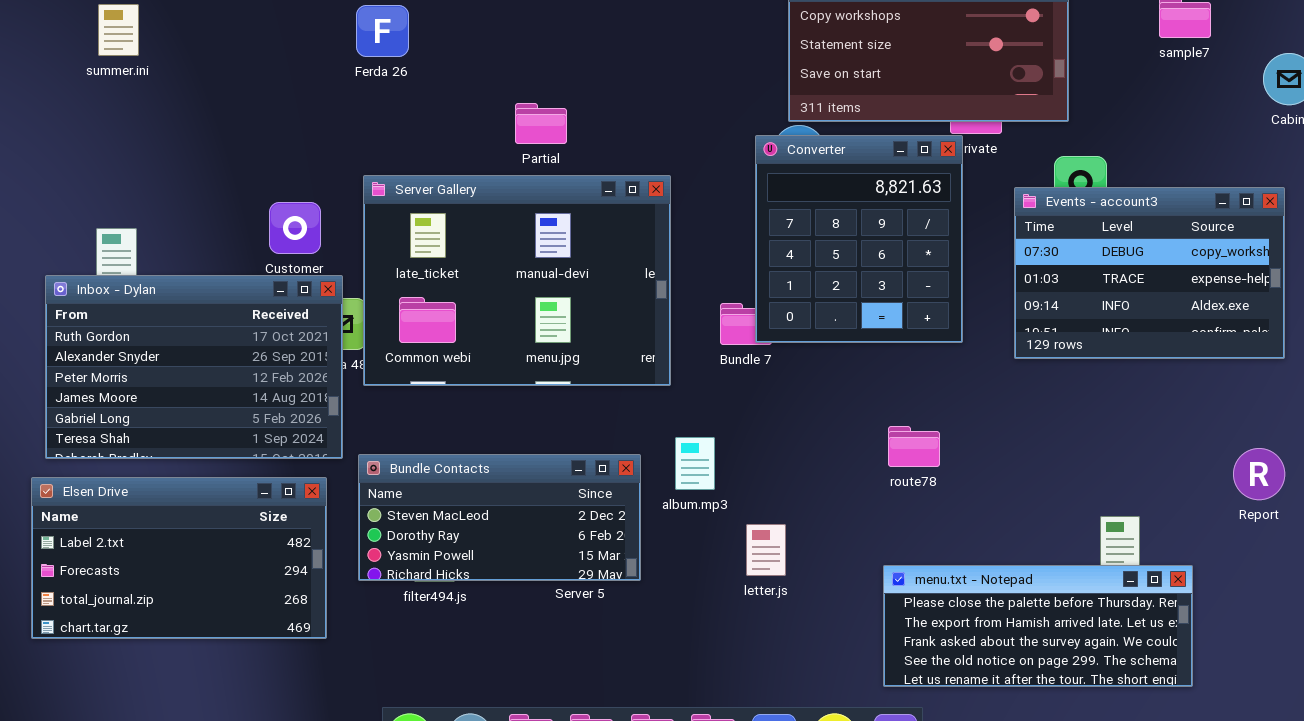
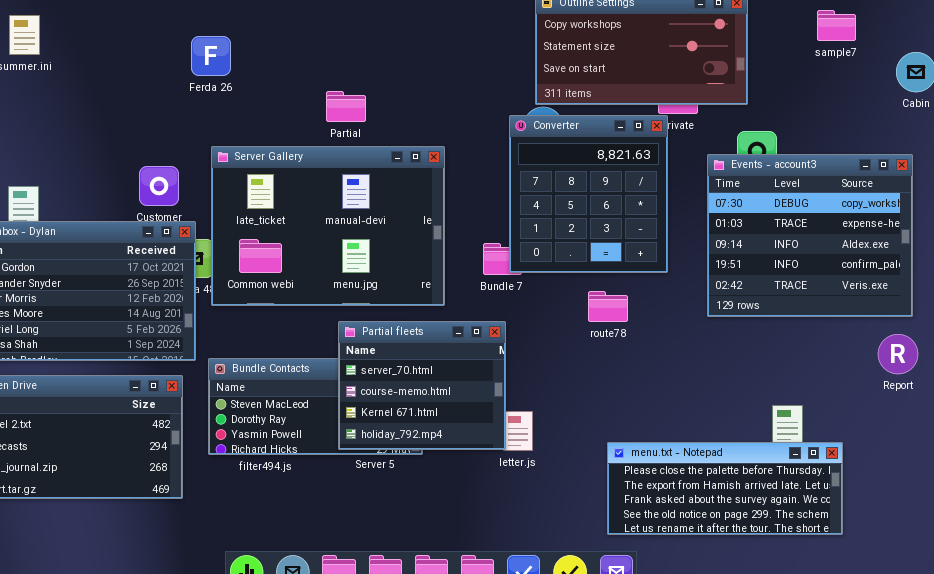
Ferda 26: [356,5,409,57] -> [191,36,231,76], moved
Events - account3: [1014,187,1285,359] -> [707,154,913,317], resized
Partial fleets: none -> [338,321,506,450], opened
route78: [888,426,940,467] -> [588,291,628,322], moved
Report: [1233,448,1285,500] -> [878,334,918,374], moved

